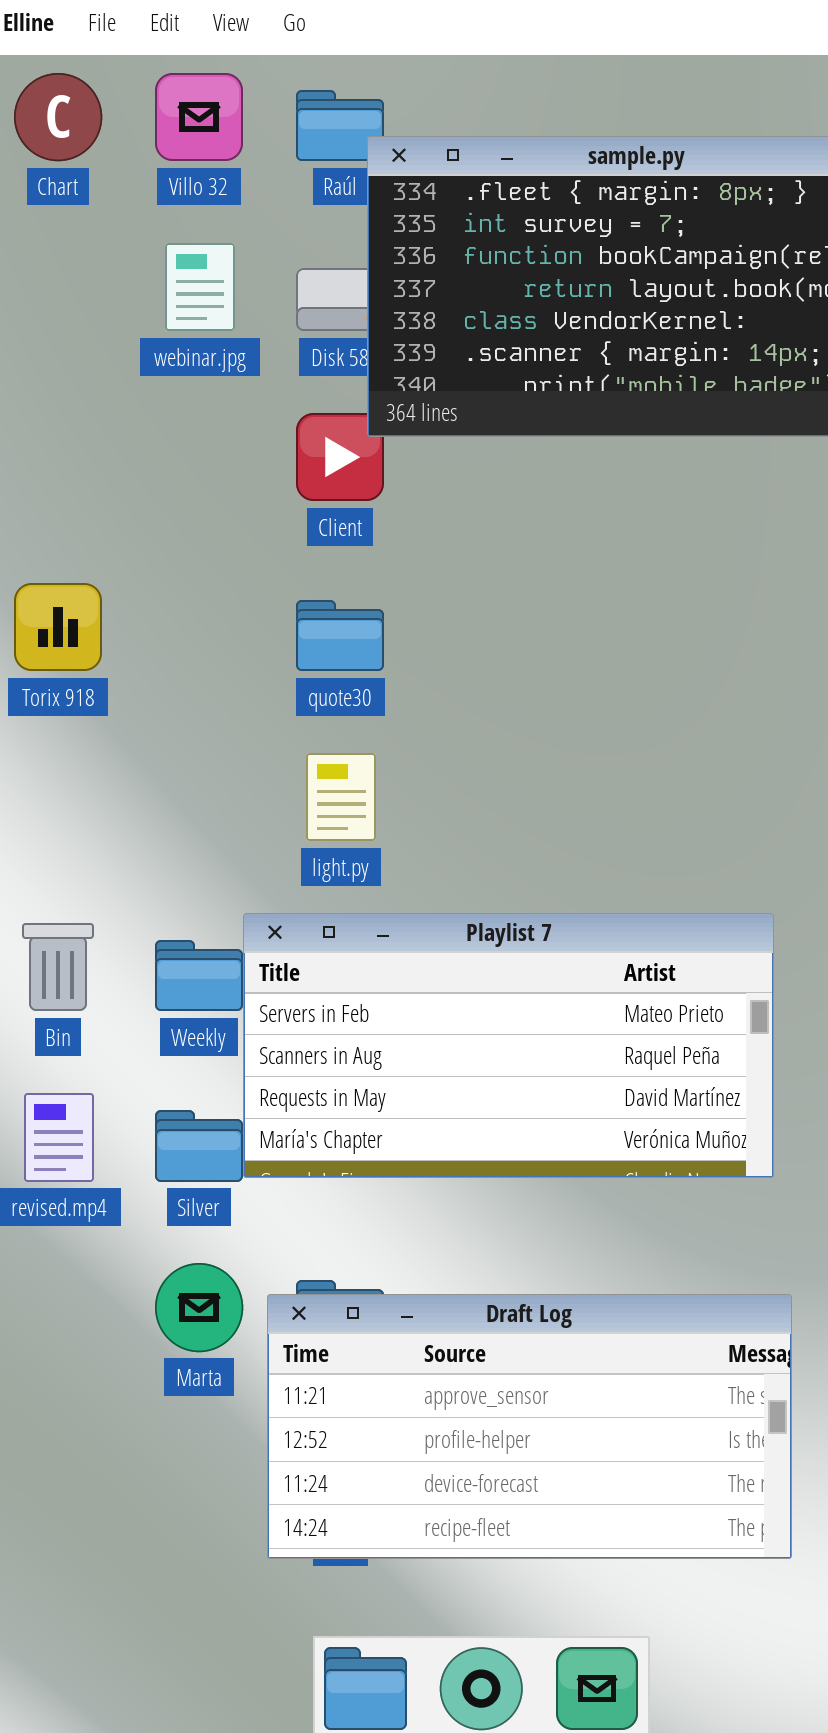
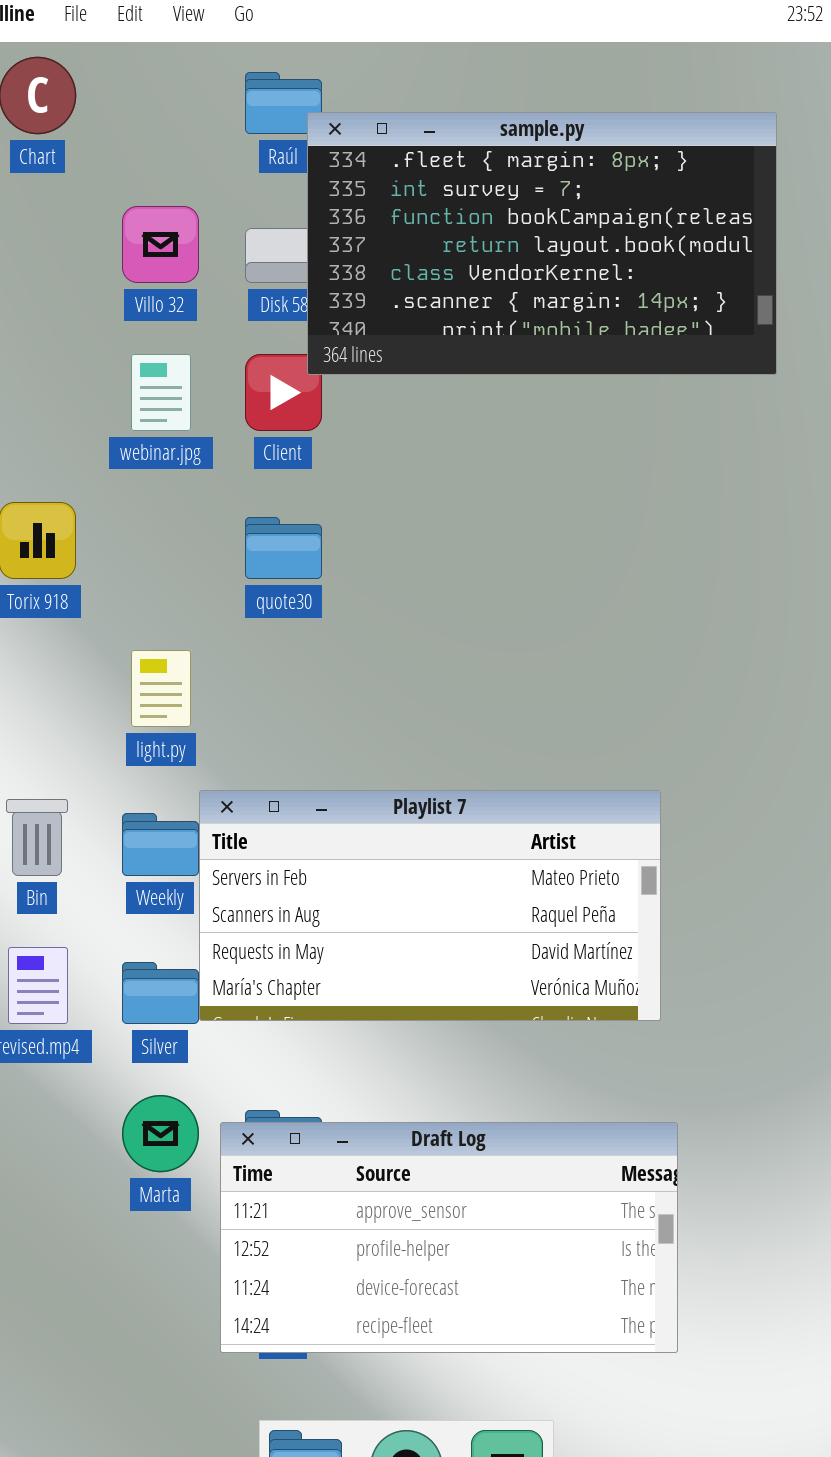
Villo 32: [155,73,243,161] -> [122,206,199,283], moved
webinar.jpg: [165,243,235,331] -> [131,354,191,431], moved
light.py: [306,753,376,841] -> [131,650,191,727], moved

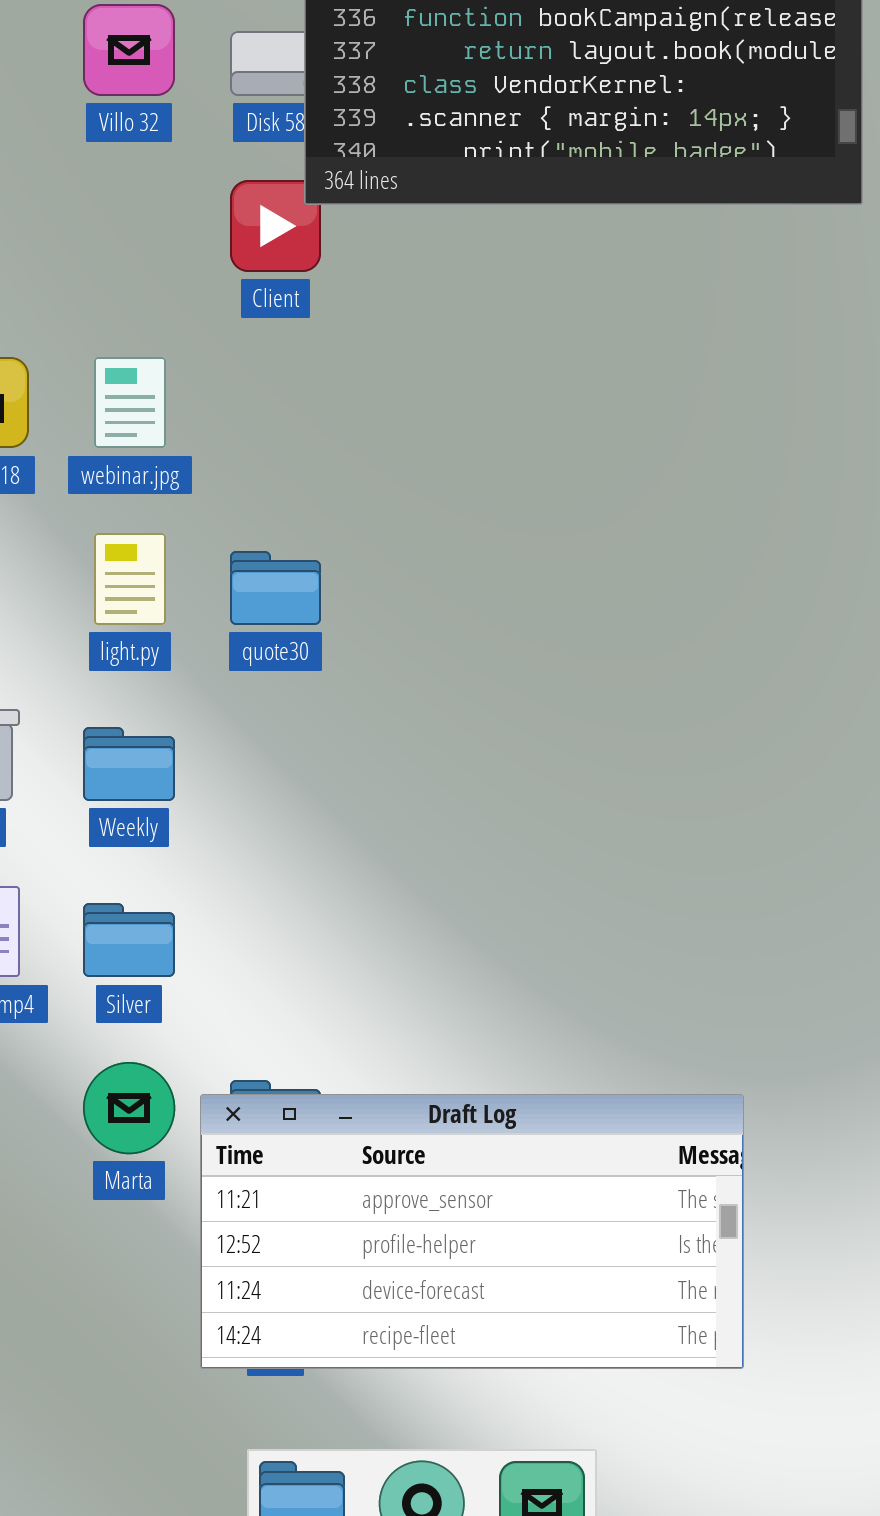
webinar.jpg: [131,354,191,431] -> [94,357,166,448], moved
quote30: [245,517,322,579] -> [230,551,321,625], moved
Playlist 7: [199,790,661,1021] -> none, closed

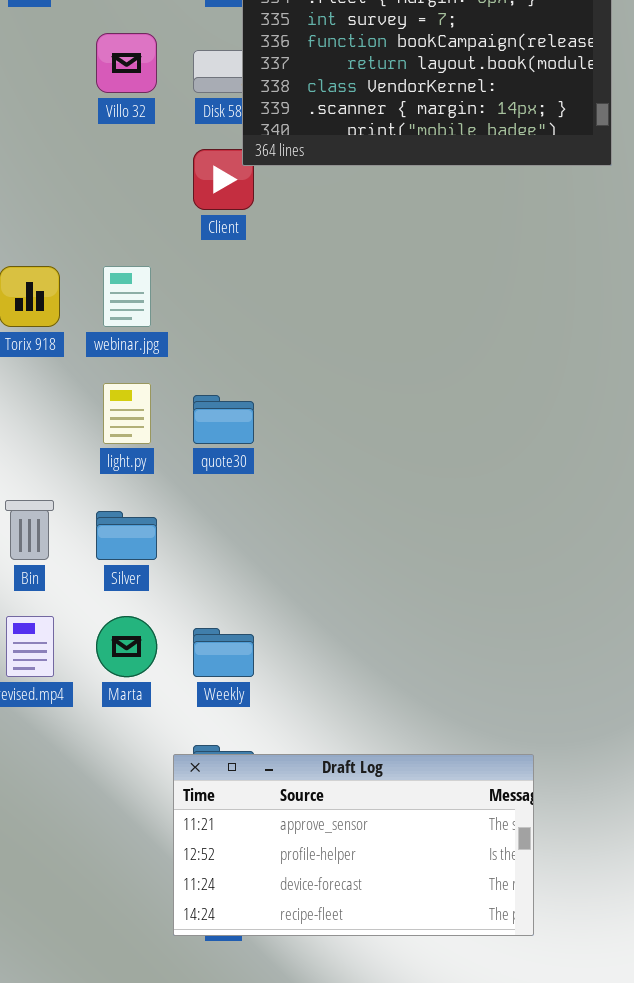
Weekly: [83,727,175,801] -> [193,628,254,677], moved
Silver: [83,903,175,977] -> [96,511,157,560], moved
Marta: [83,1062,175,1154] -> [96,616,157,677], moved

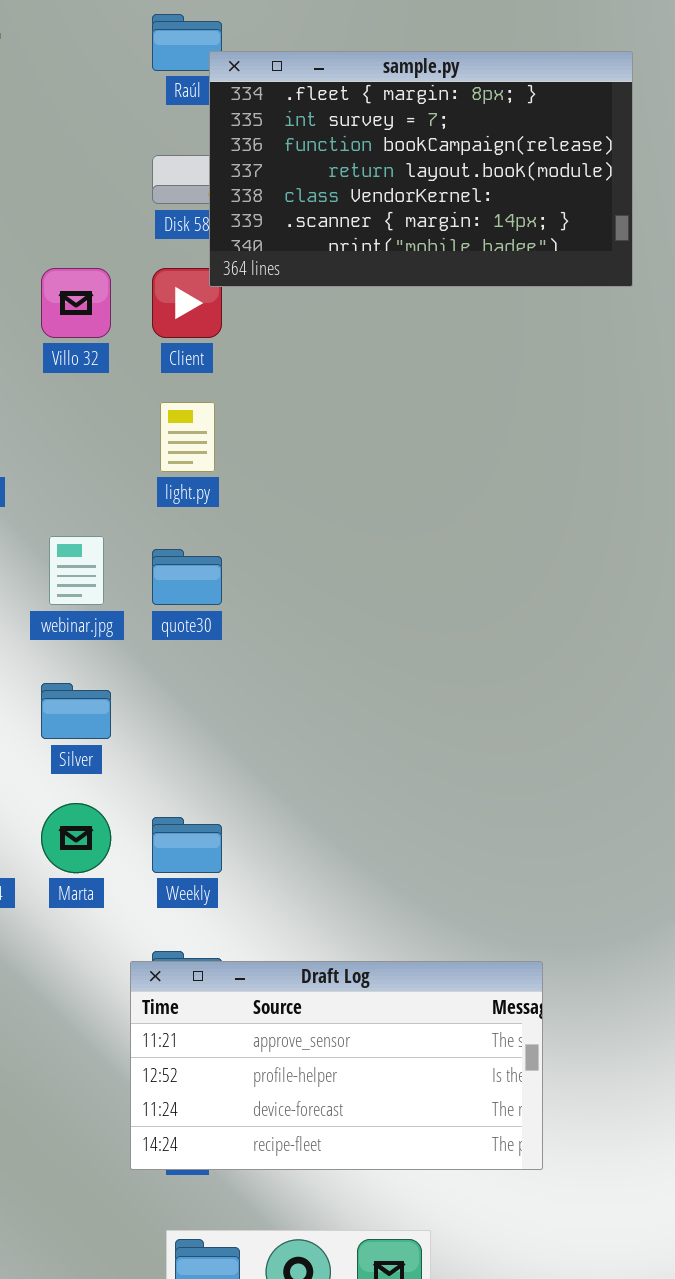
Villo 32: [96,33,157,93] -> [41,268,111,338], moved
webinar.jpg: [103,266,151,327] -> [49,536,104,605], moved
light.py: [103,383,151,444] -> [160,402,215,472], moved

